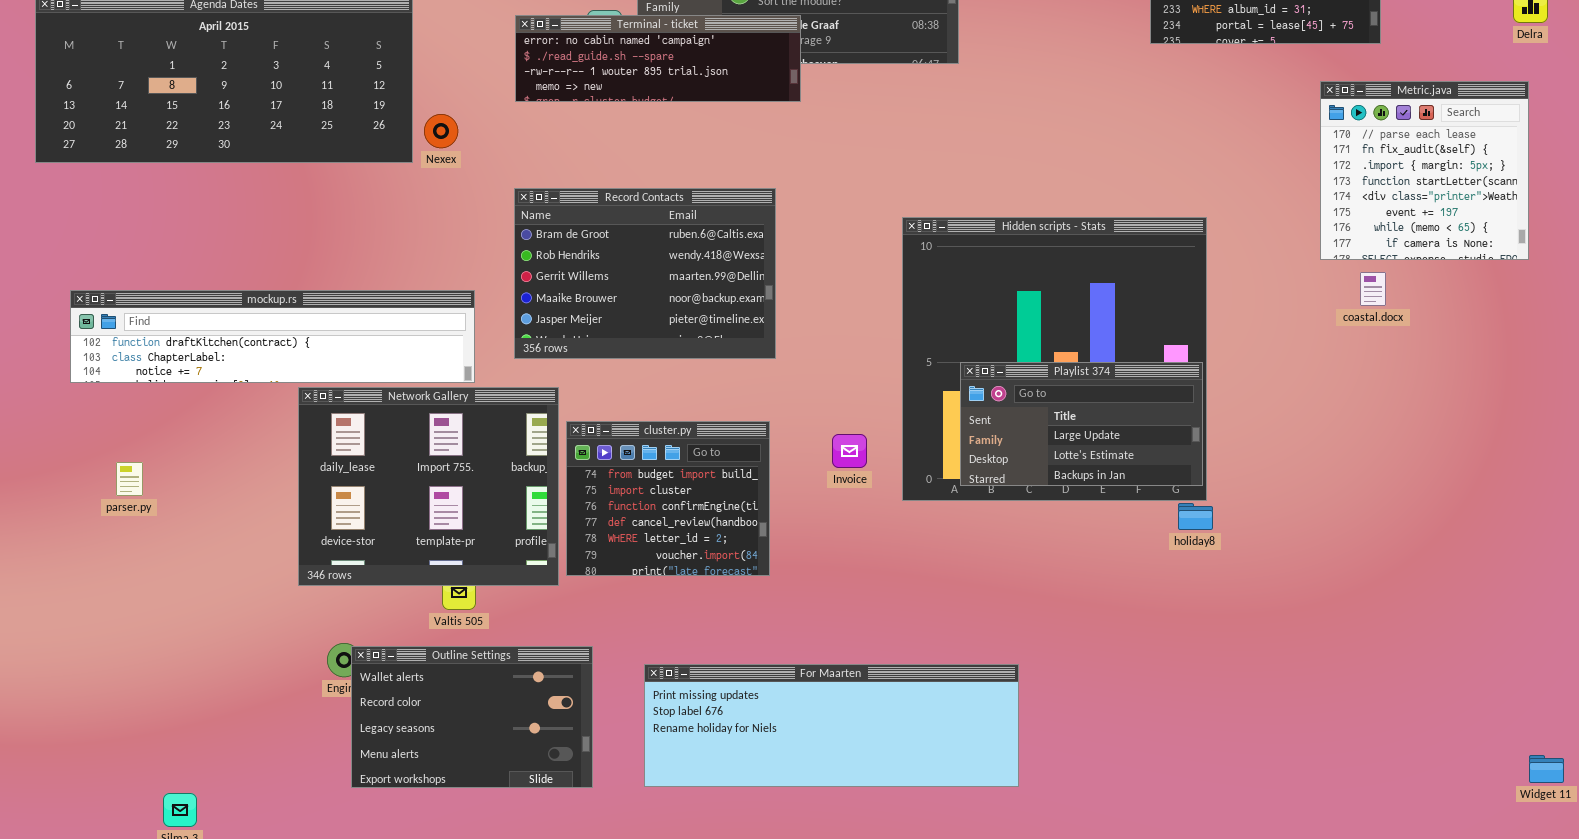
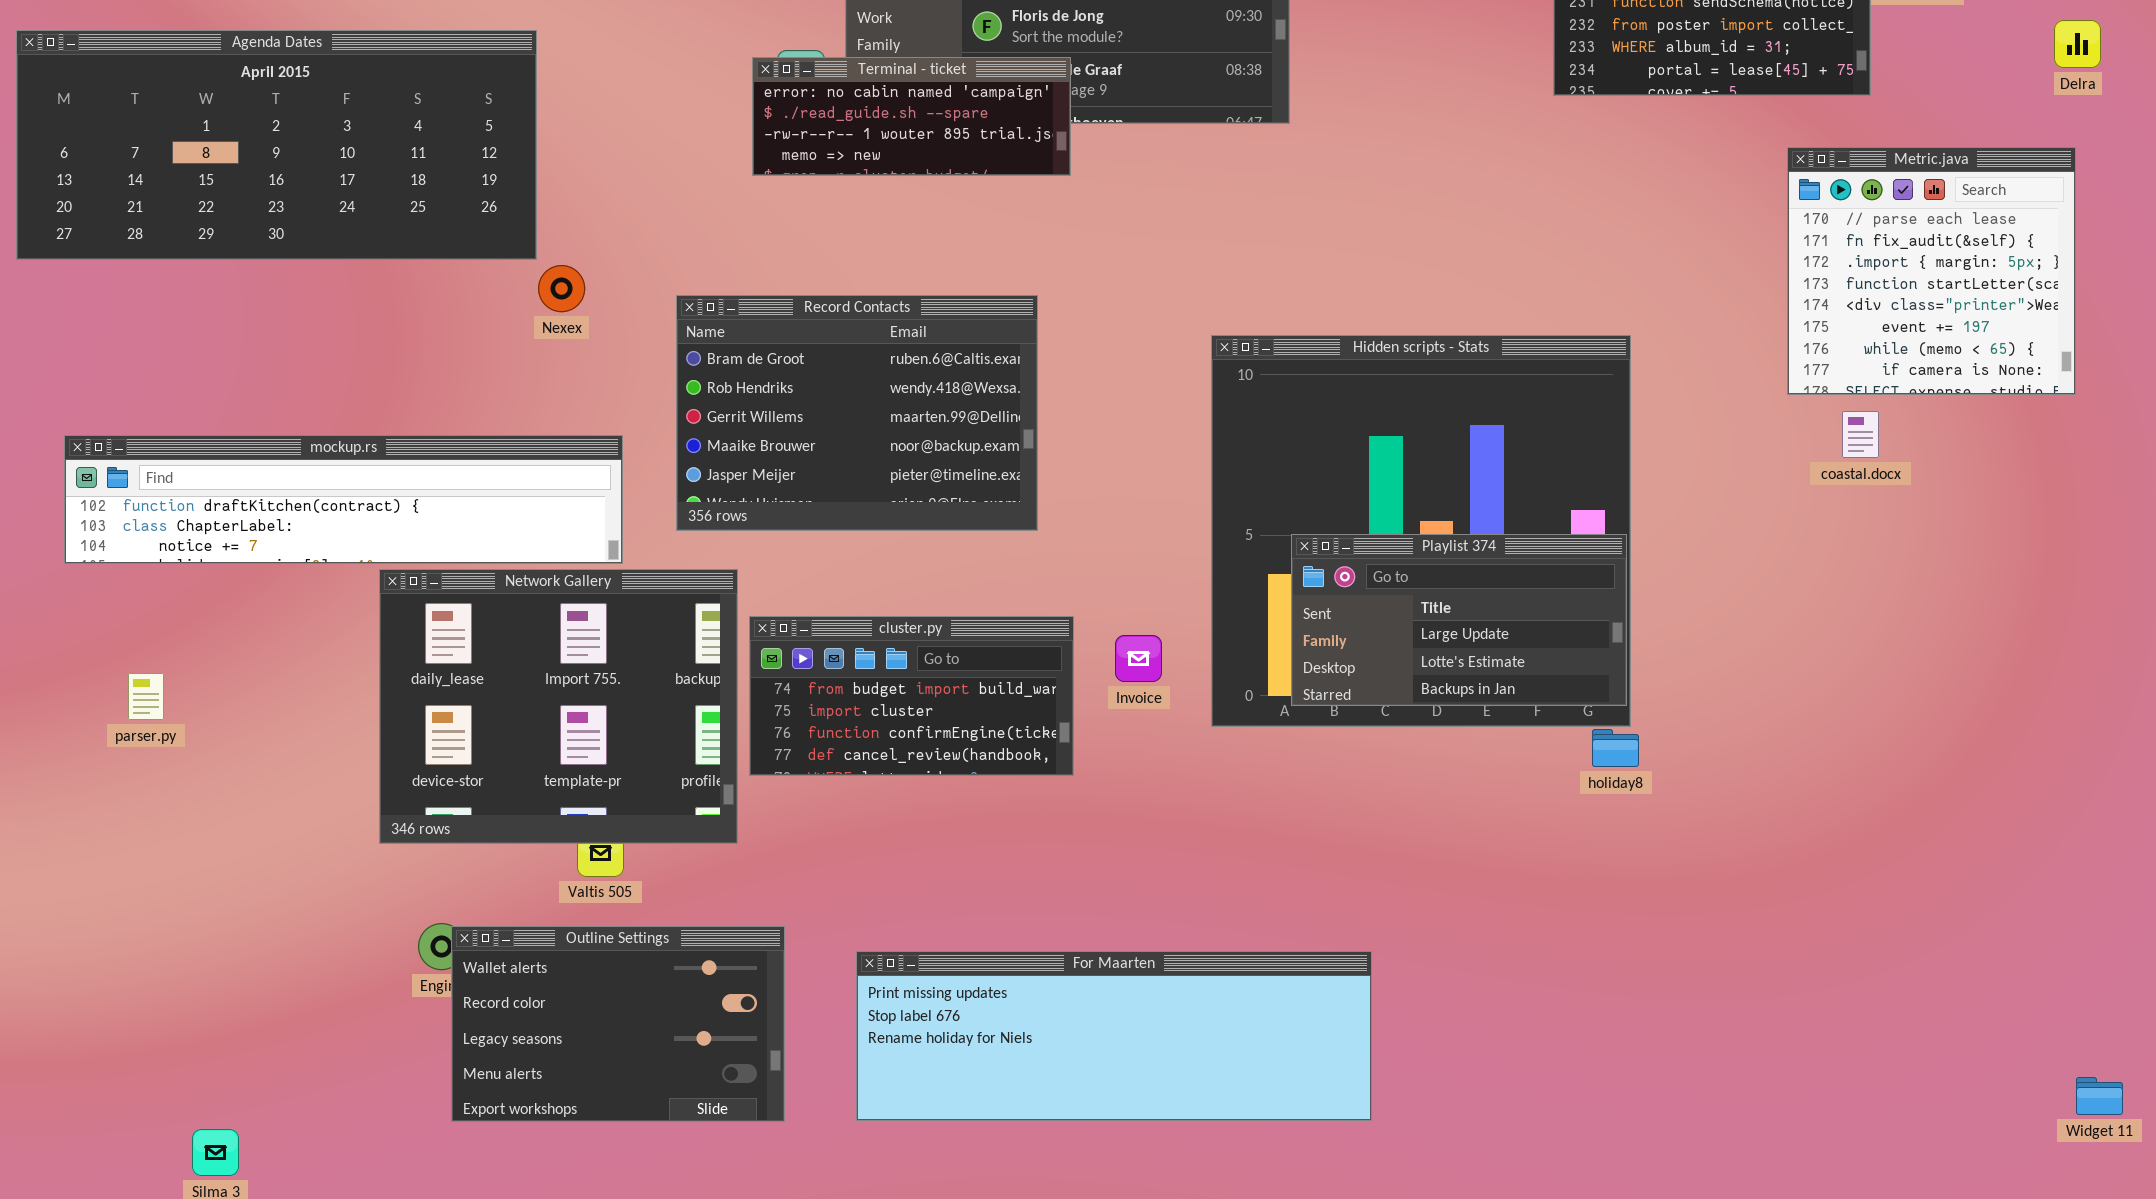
Terminal - ticket: [515,15,801,102] -> [752,57,1071,176], resized
Nexex: [424,114,458,148] -> [538,265,585,312], moved
cluster.py: [566,421,770,576] -> [749,616,1074,776], resized

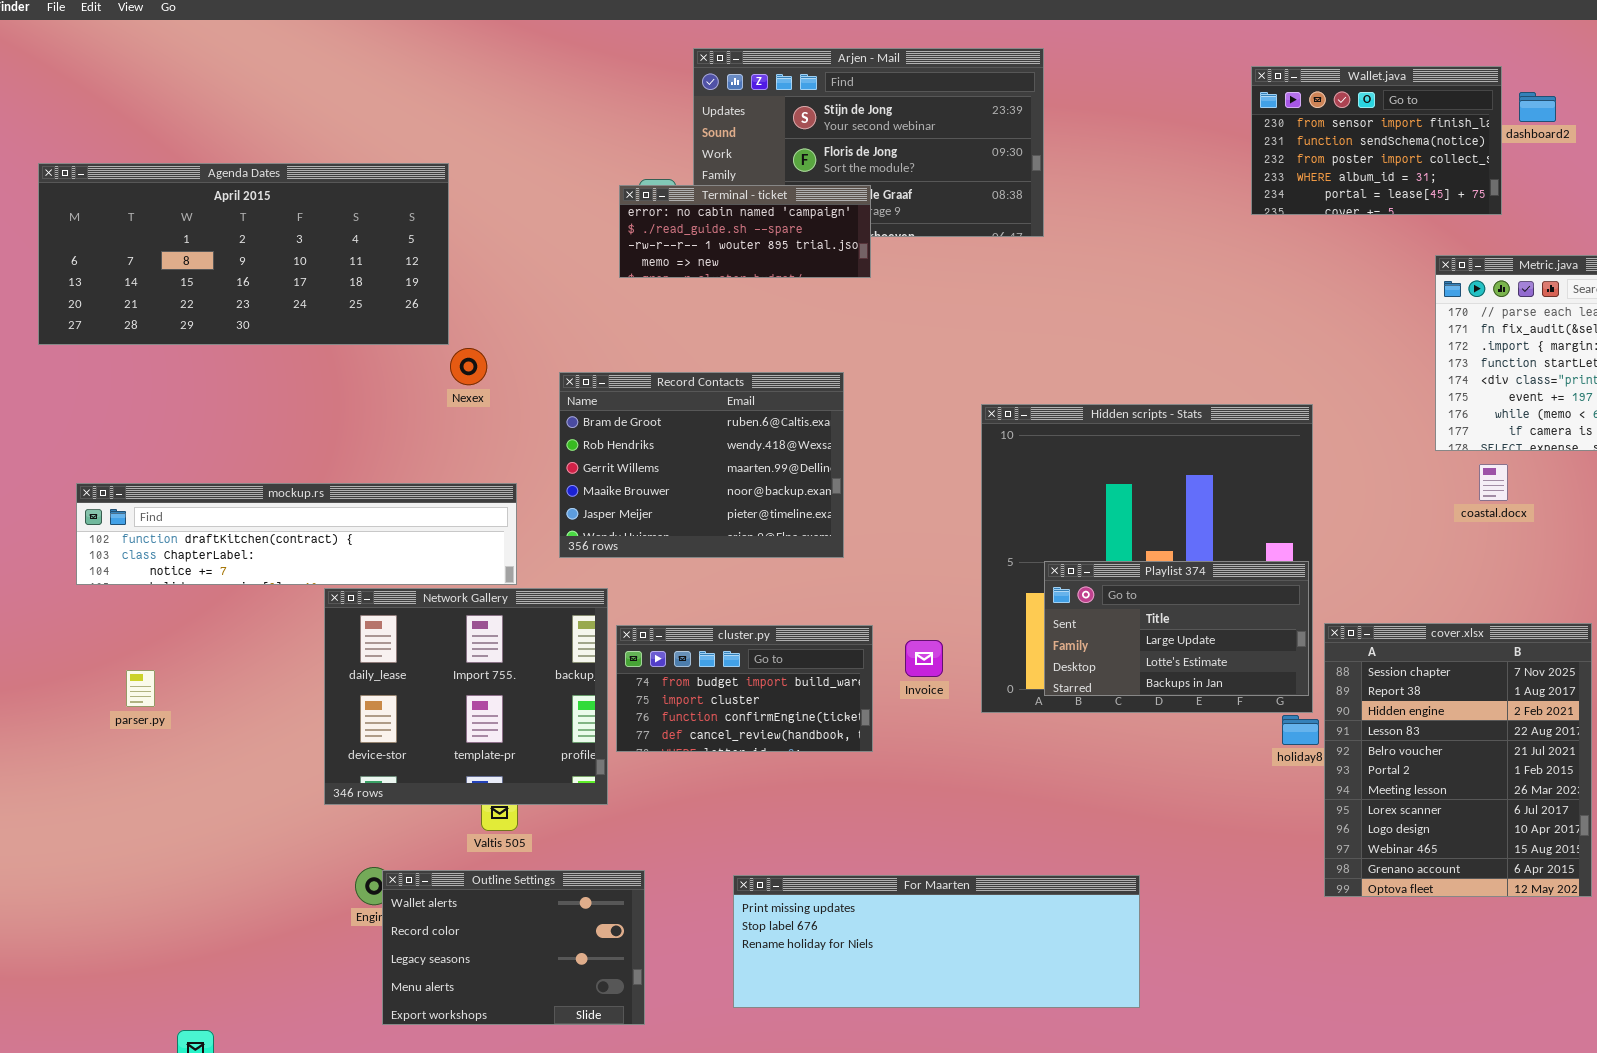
cover.xlsx: none -> [1324,623,1592,897], opened
For Maarten: [856,951,1372,1121] -> [733,875,1140,1008], moved

